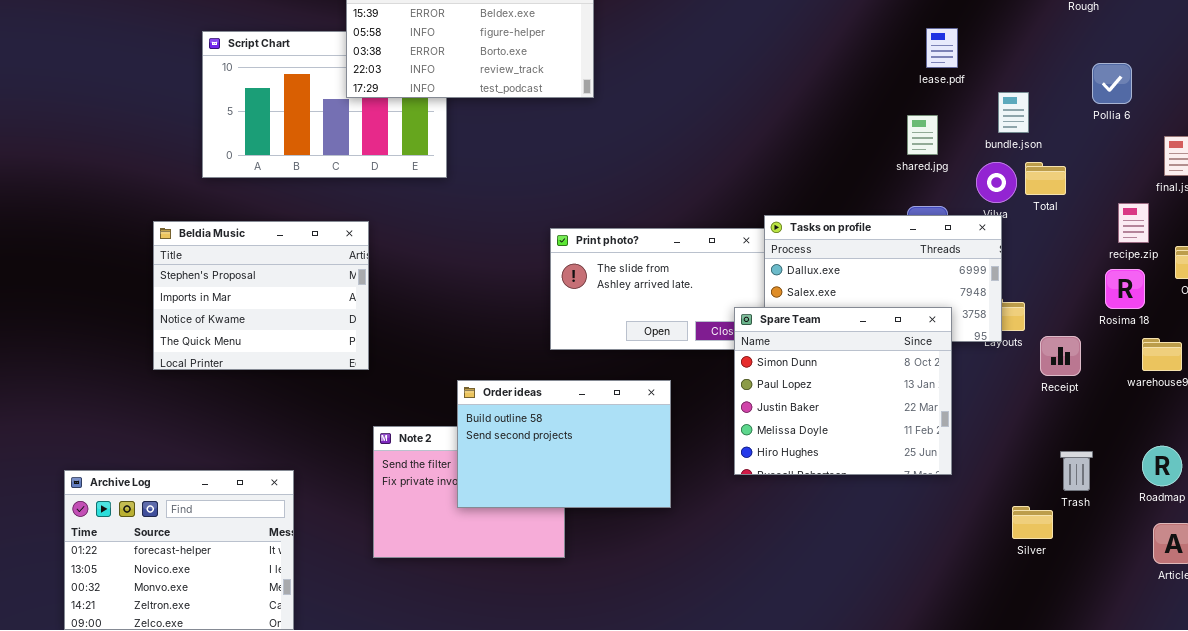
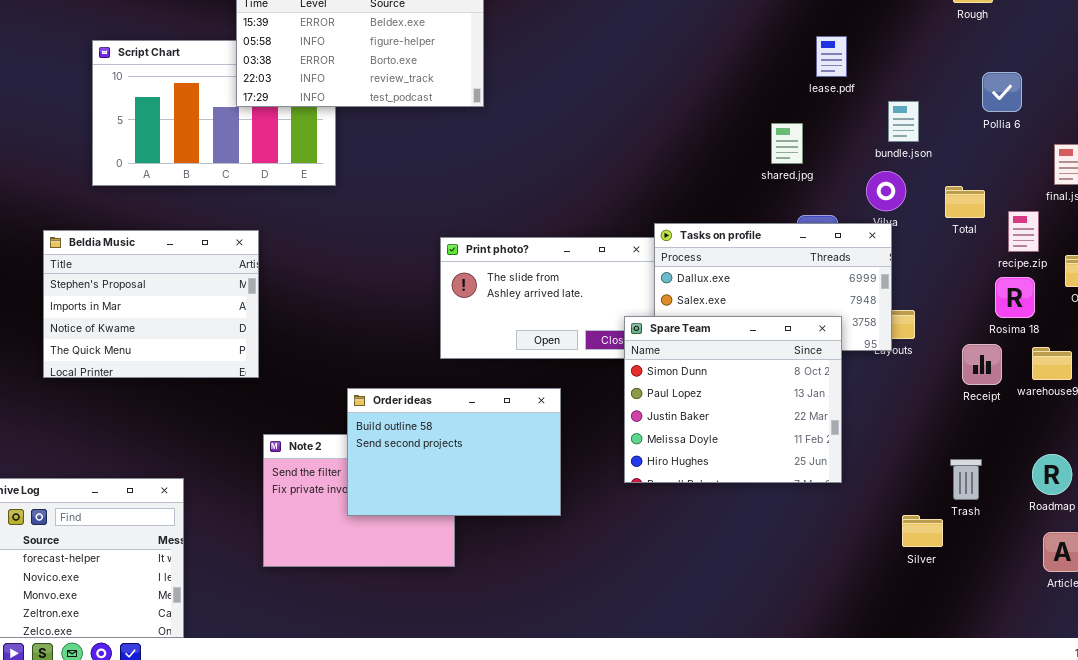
shared.jpg: [907,115,938,155] -> [771,123,803,164], moved
Total: [1025,162,1066,195] -> [945,186,985,218], moved
Receipt: [1040,336,1081,376] -> [962,344,1002,385], moved

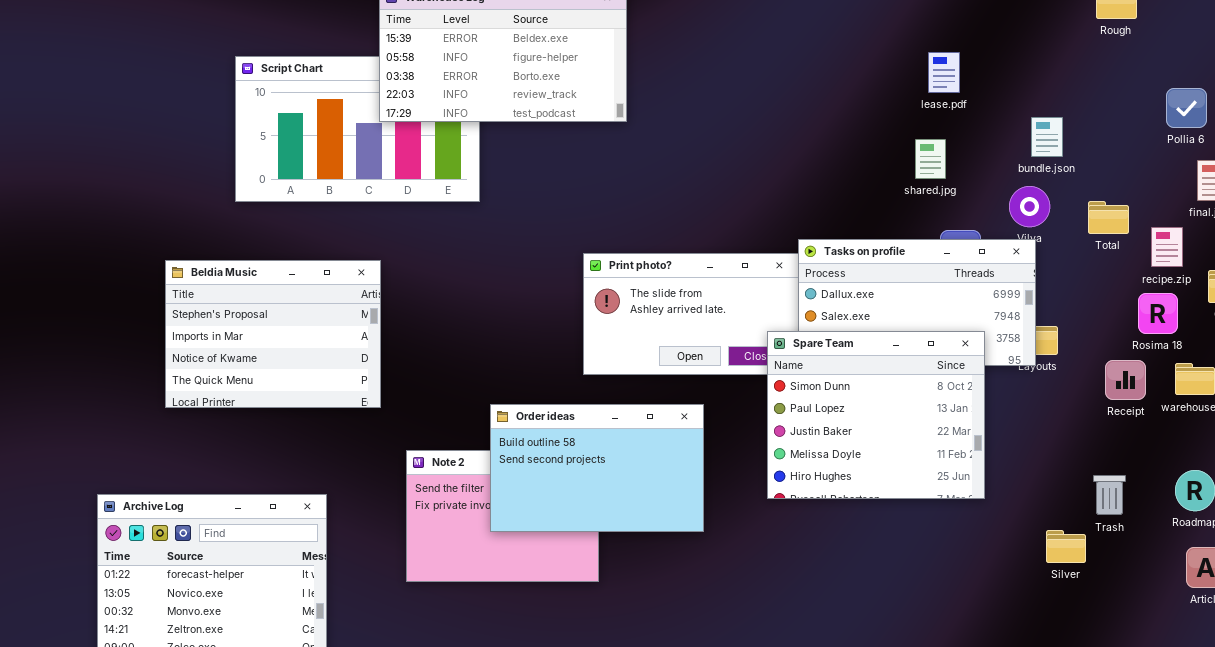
lease.pdf: [816,36,847,77] -> [928,52,960,93], moved
Pollia 6: [982,72,1022,112] -> [1166,88,1207,128], moved
Beldia Music: [43,230,259,378] -> [165,260,381,408], moved

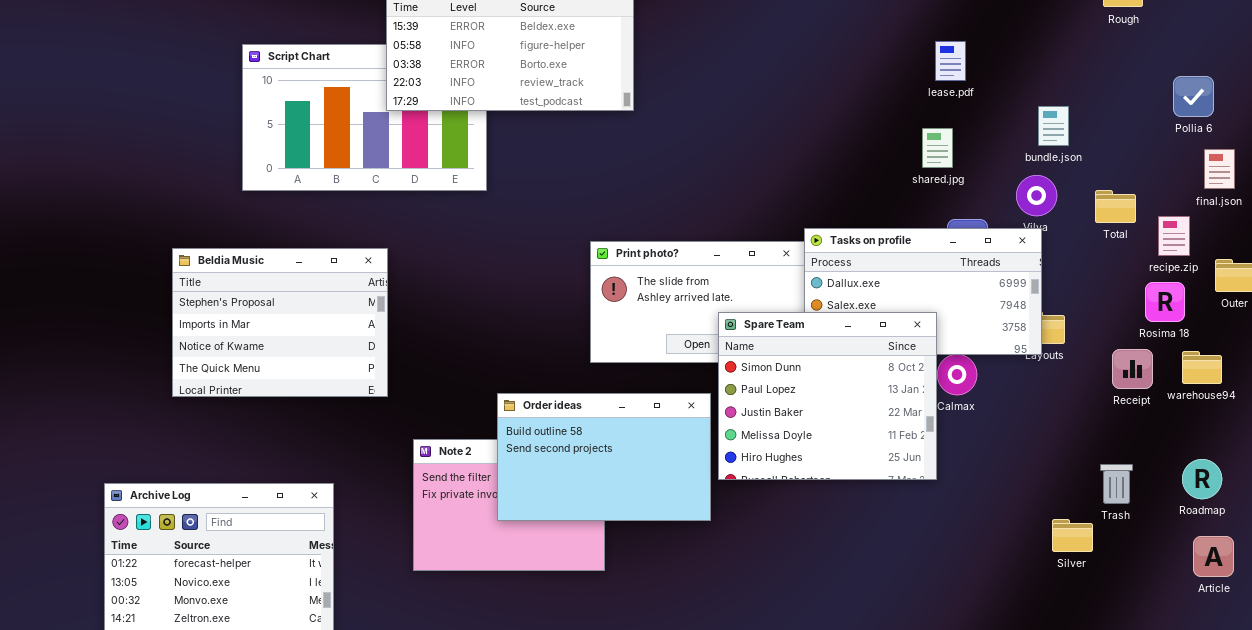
Spare Team: [767,331,985,499] -> [718,312,937,480], moved

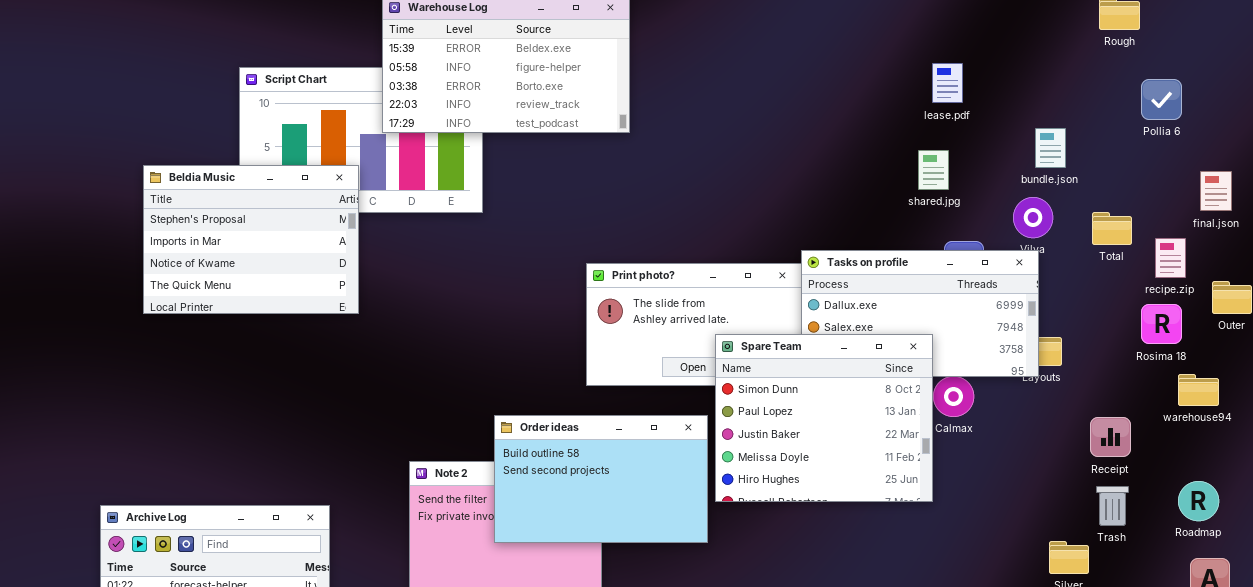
Pollia 6: [1173,76,1214,117] -> [1141,79,1182,120], moved
Beldia Music: [172,248,388,397] -> [143,165,359,314], moved
Receipt: [1112,349,1153,389] -> [1090,417,1131,457], moved

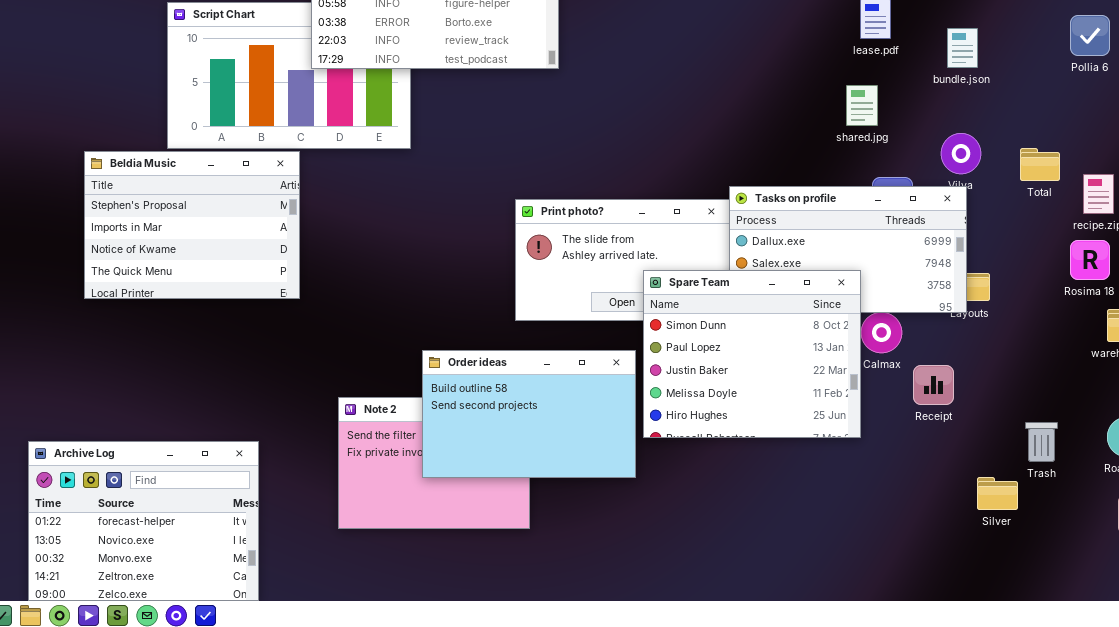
bundle.json: [1035,128,1066,168] -> [947,28,978,68], moved
Beldia Music: [143,165,359,314] -> [84,151,300,299], moved
Receipt: [1090,417,1131,457] -> [913,365,954,405], moved

